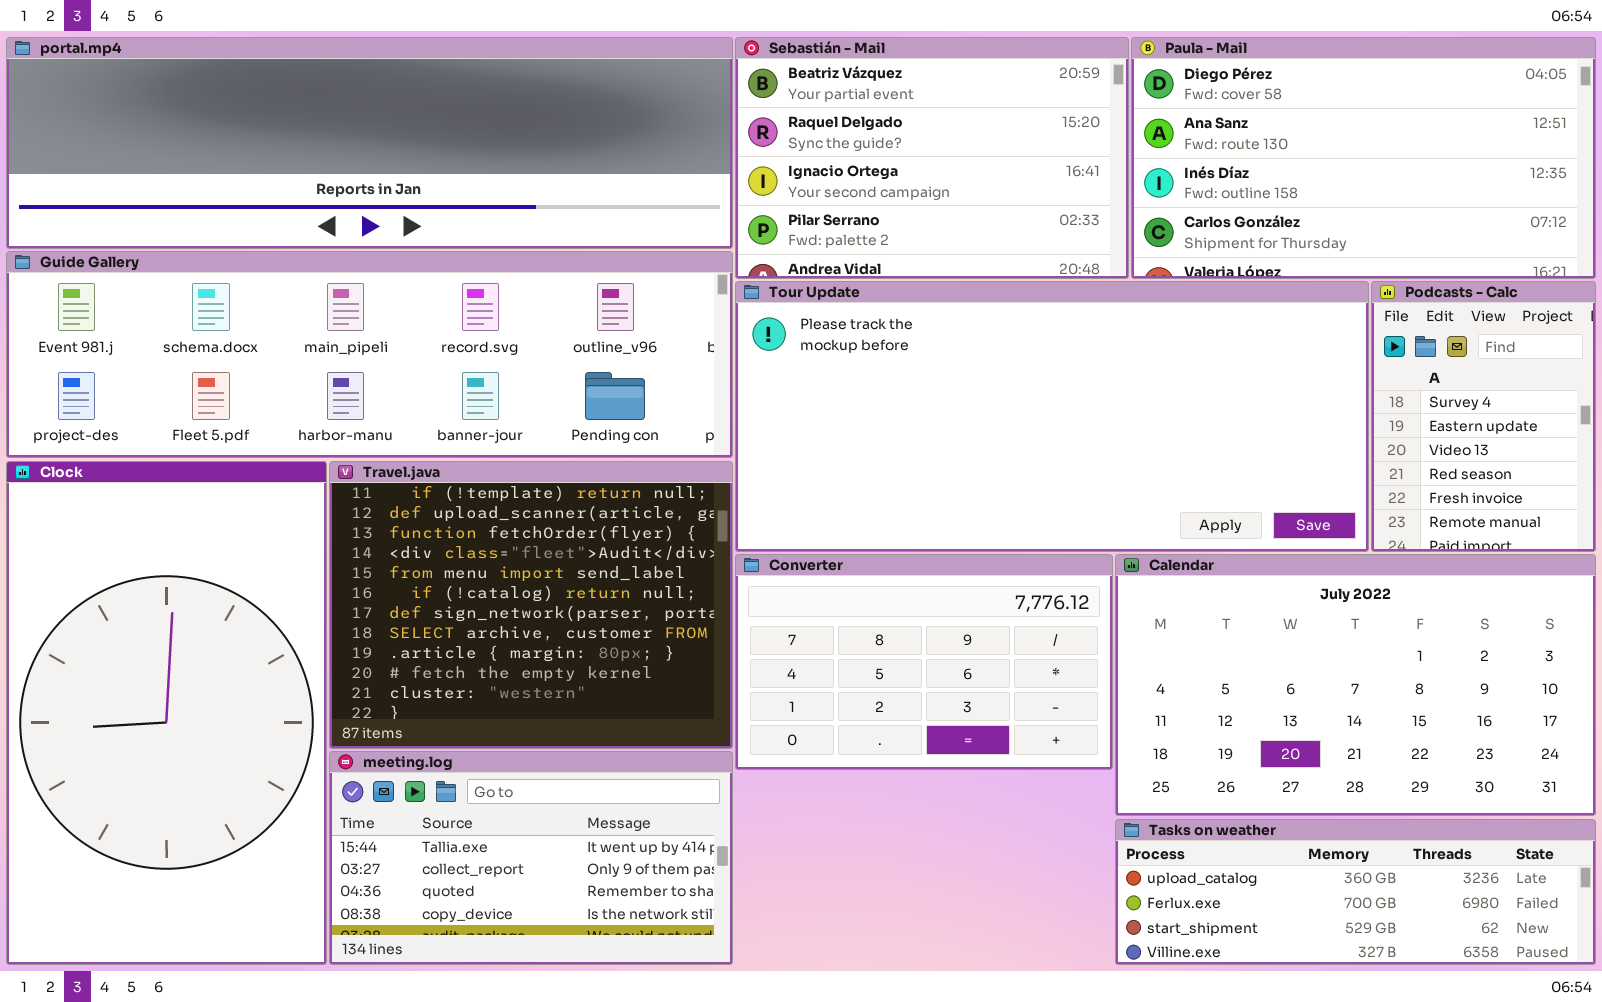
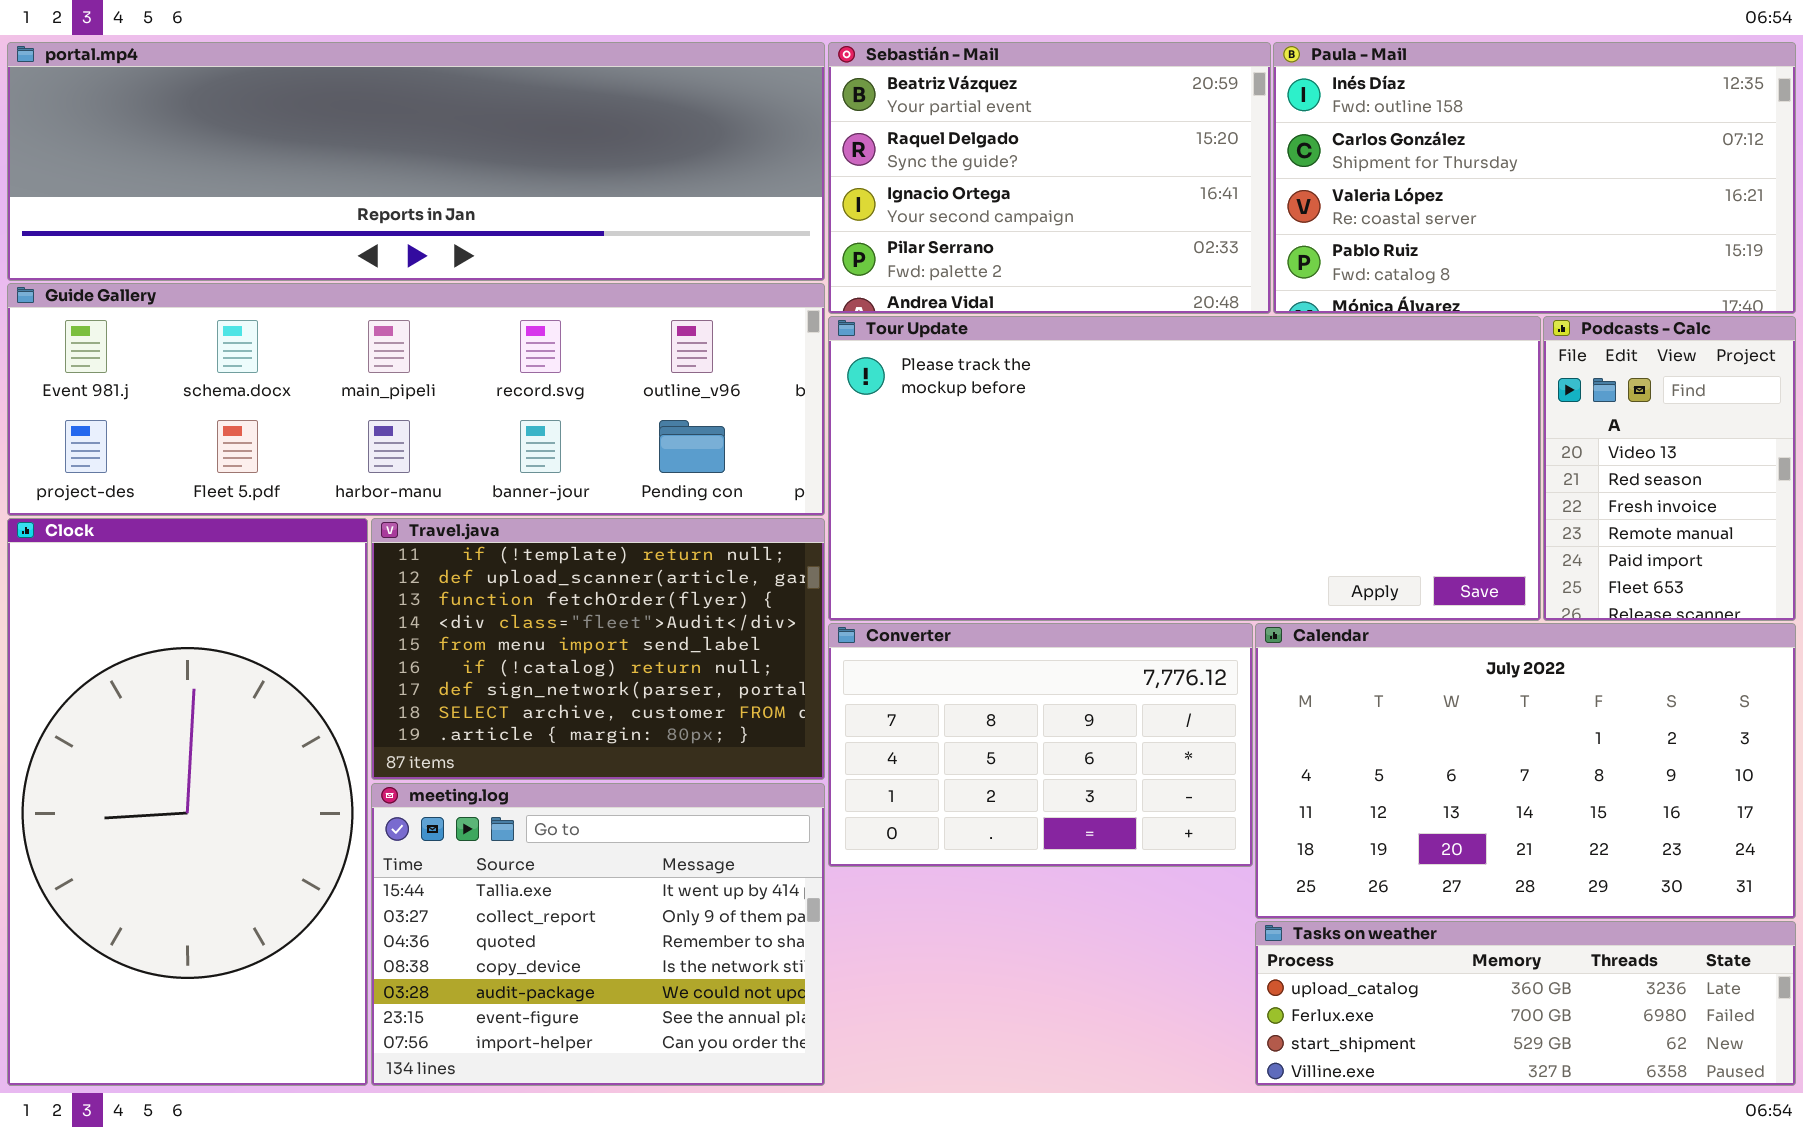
Paula - Mail: [1131,37,1596,279] -> [1273,42,1796,314], scrolled down 2 rows
Podcasts - Calc: [1371,281,1596,552] -> [1543,316,1796,621], scrolled down 2 rows
Travel.java: [329,461,733,749] -> [371,518,825,780], resized
meeting.log: [329,751,733,965] -> [371,783,825,1086], resized

